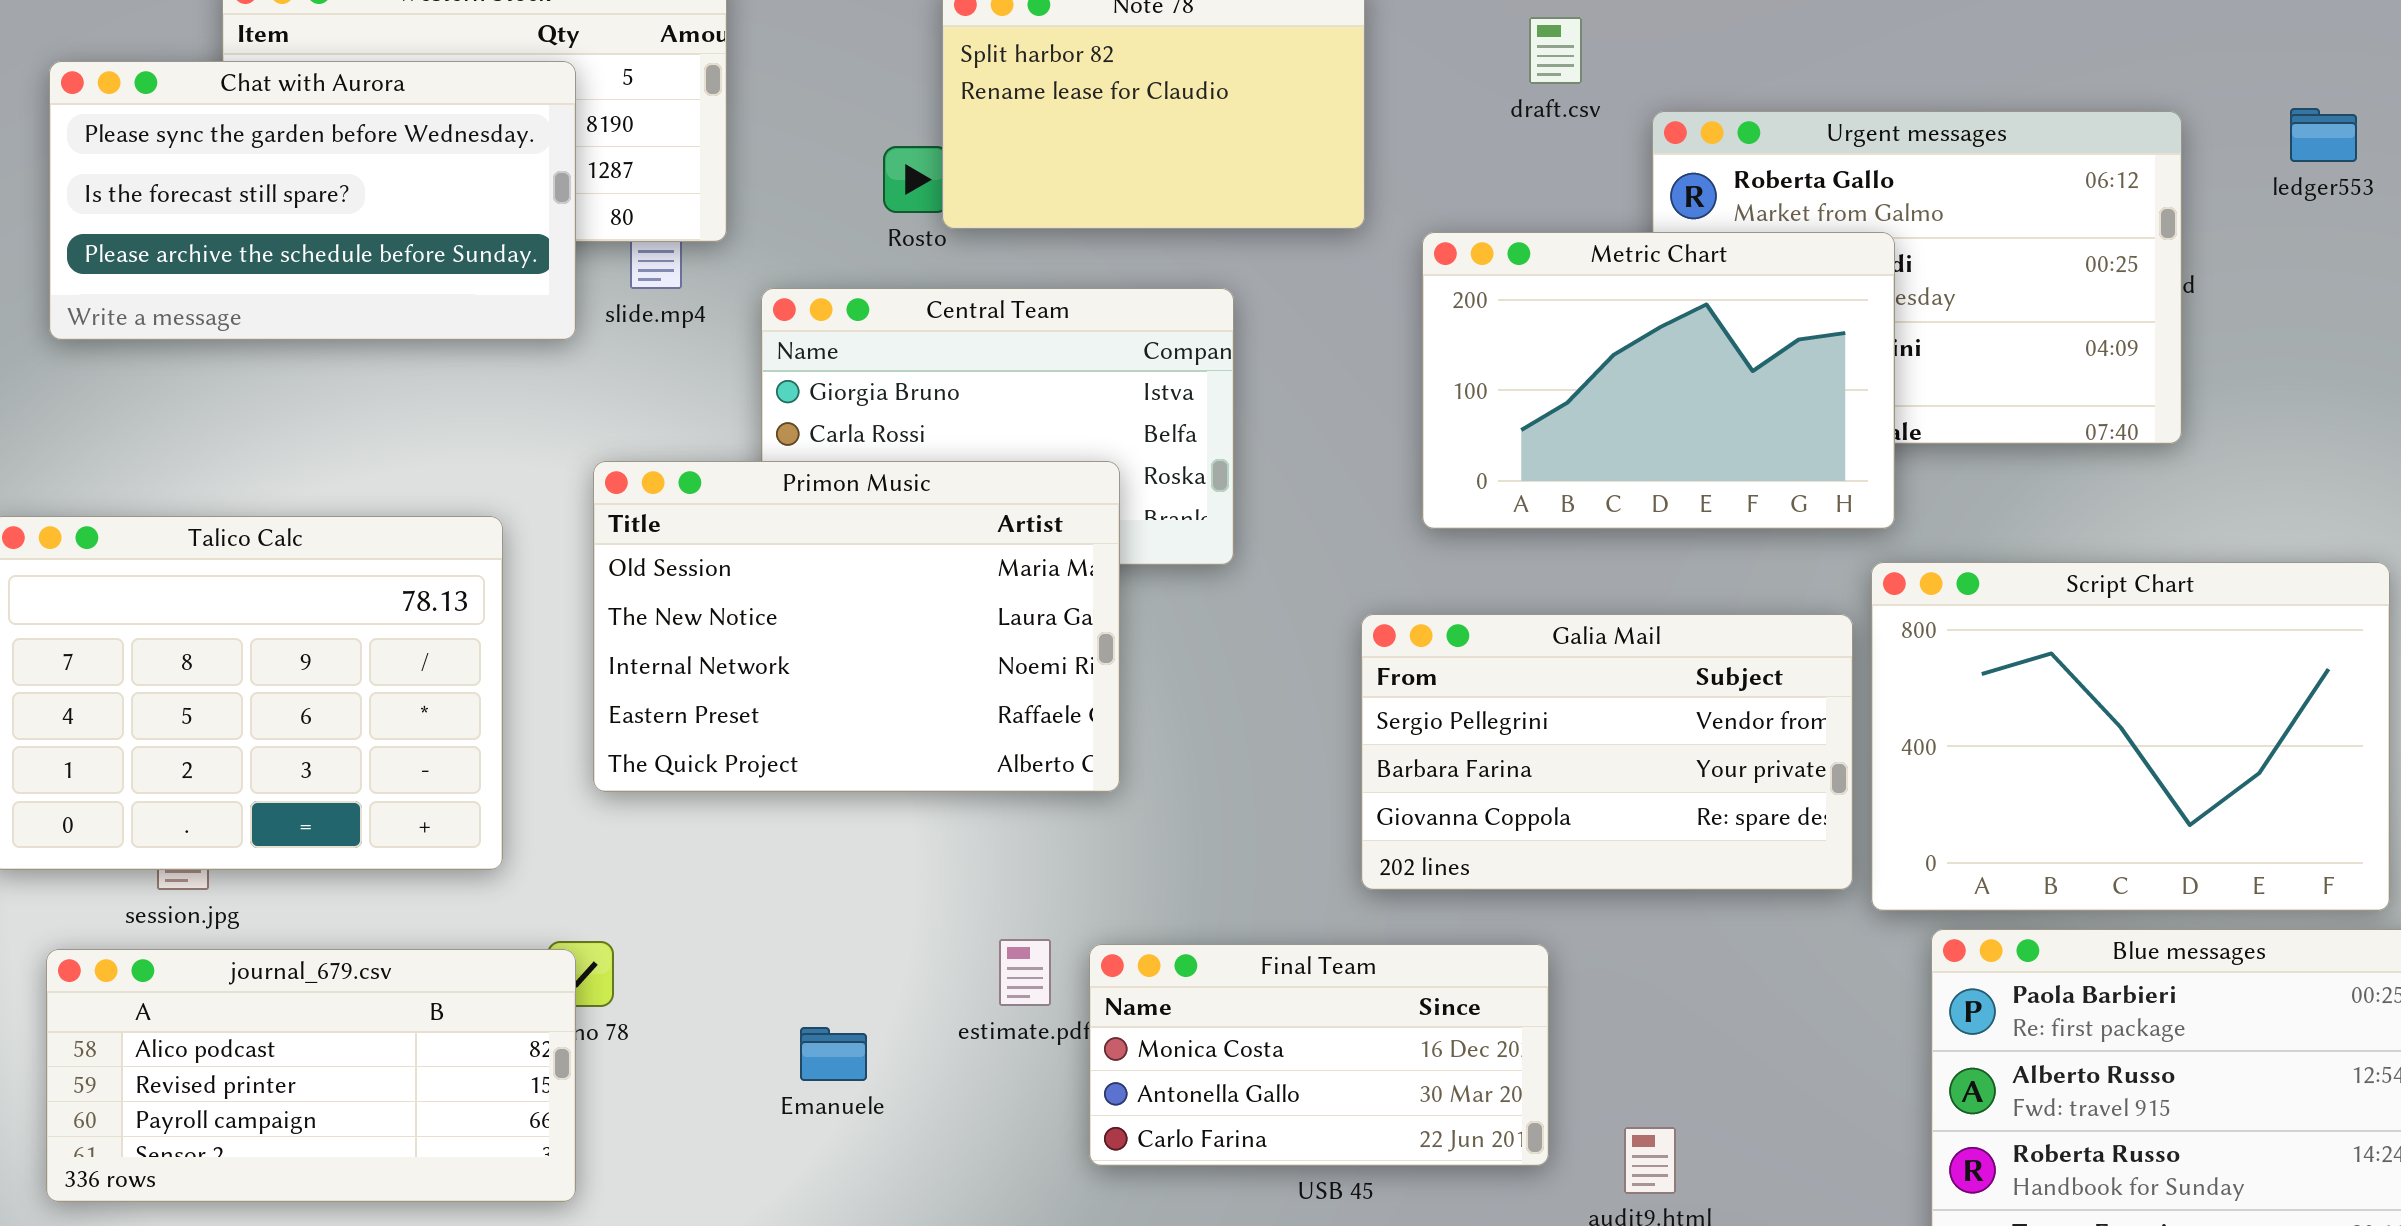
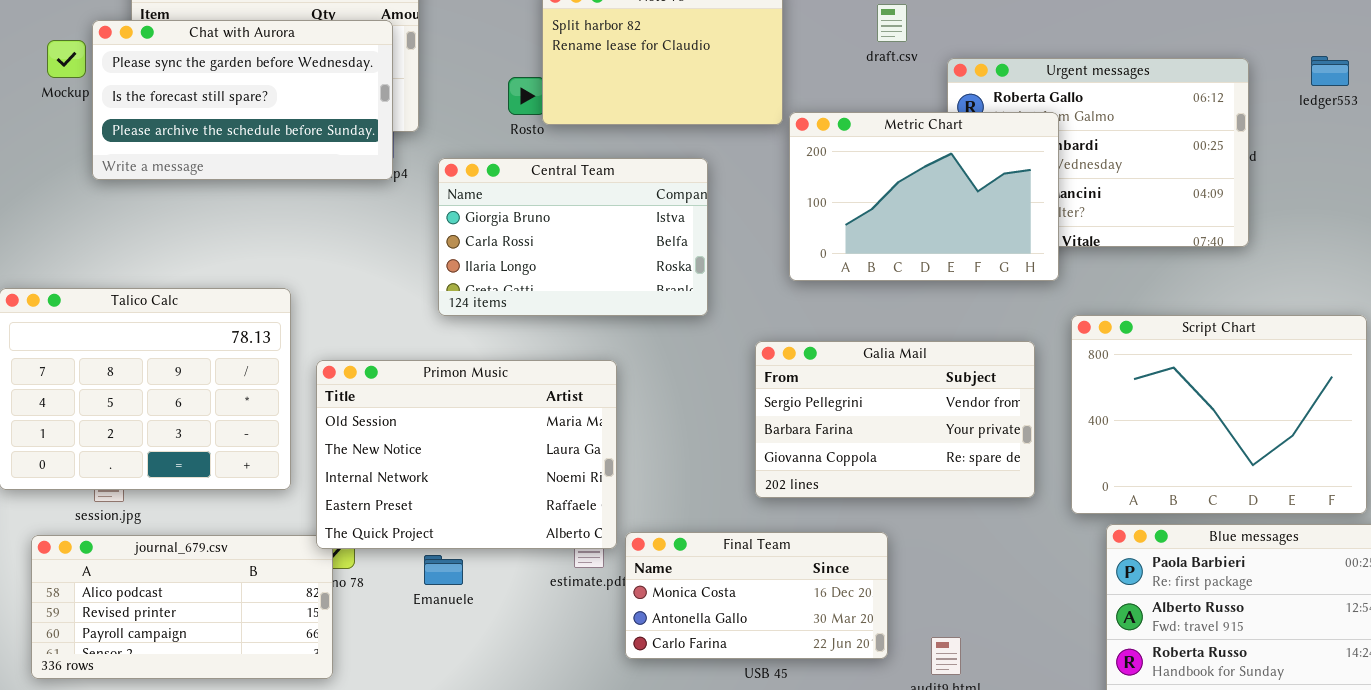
Chat with Aurora: [49,61,576,340] -> [92,20,393,180], moved
Metric Chart: [1422,232,1895,529] -> [789,112,1059,281], moved
Primon Music: [593,461,1120,792] -> [316,360,617,549], moved
Galia Mail: [1361,614,1853,890] -> [755,341,1035,498], moved
Emanuele: [800,1027,867,1081] -> [424,555,463,585], moved

